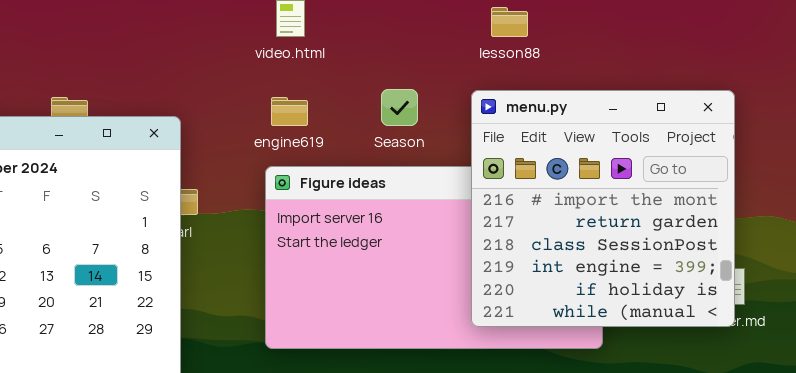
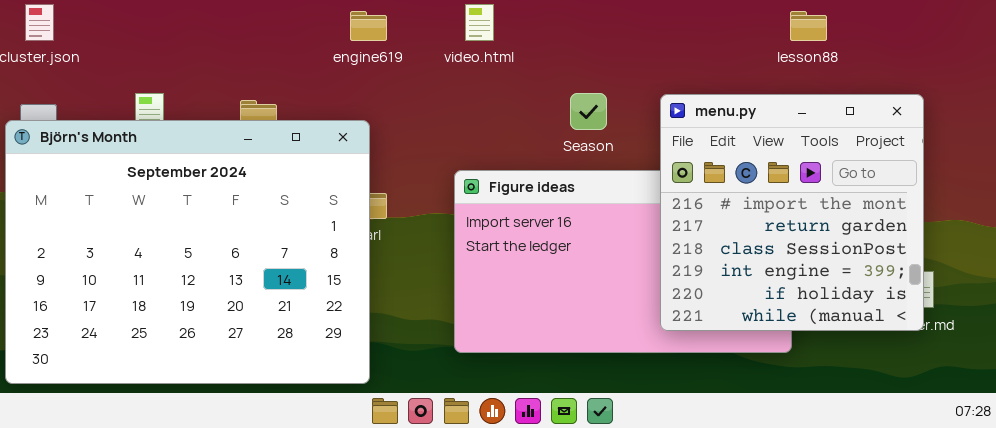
lesson88: [491,7,528,37] -> [790,11,827,41], moved
engine619: [271,97,308,126] -> [350,11,387,41], moved

